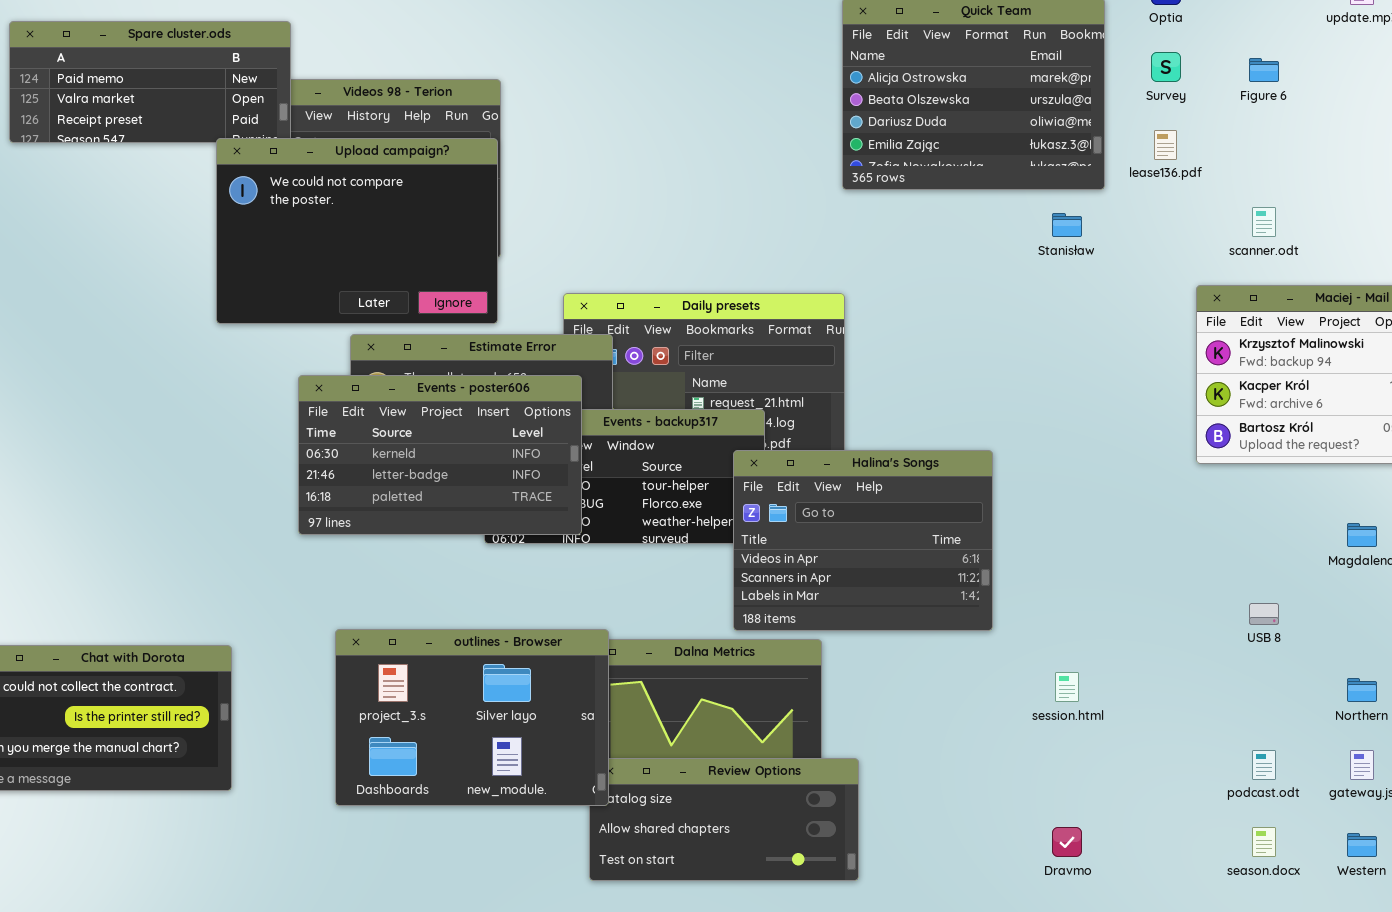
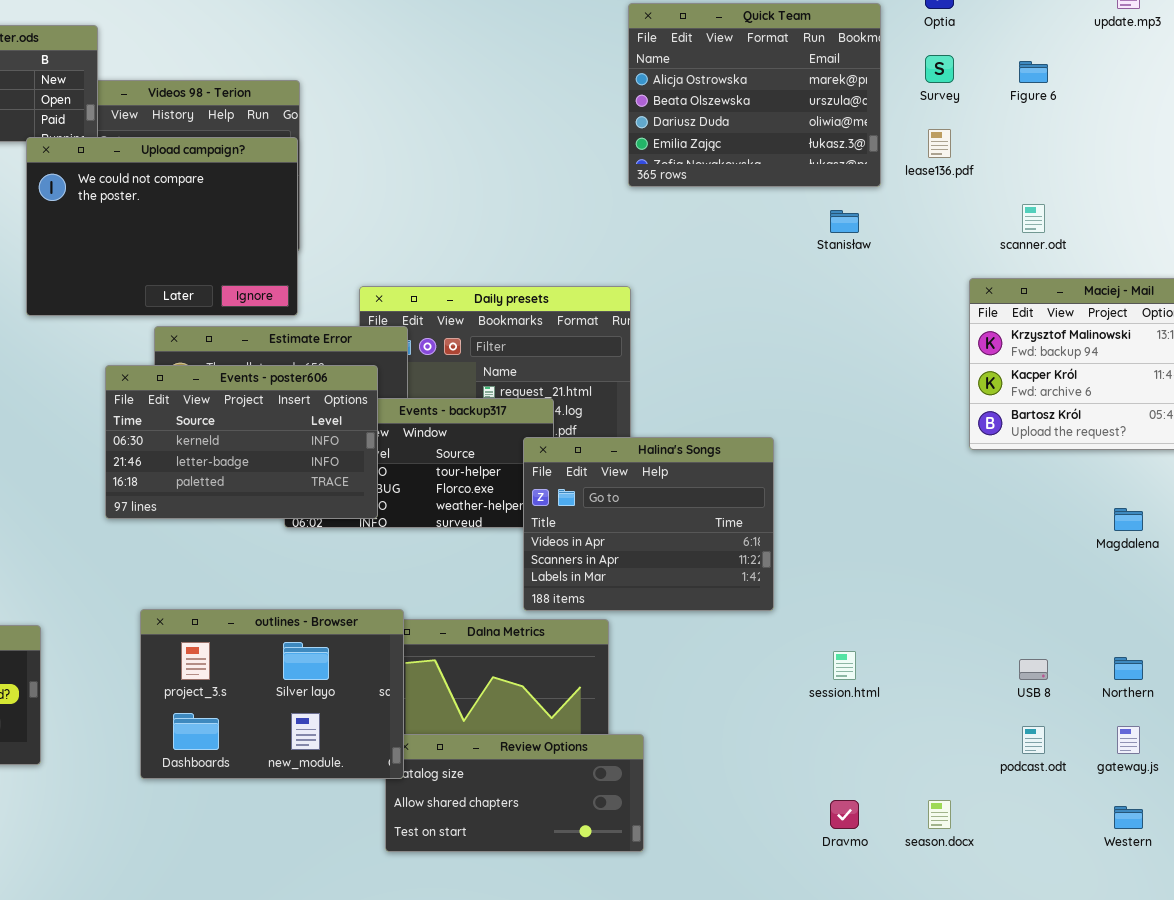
USB 8: [1249,603,1279,625] -> [1019,659,1048,680], moved
season.docx: [1252,827,1276,857] -> [928,800,951,829], moved

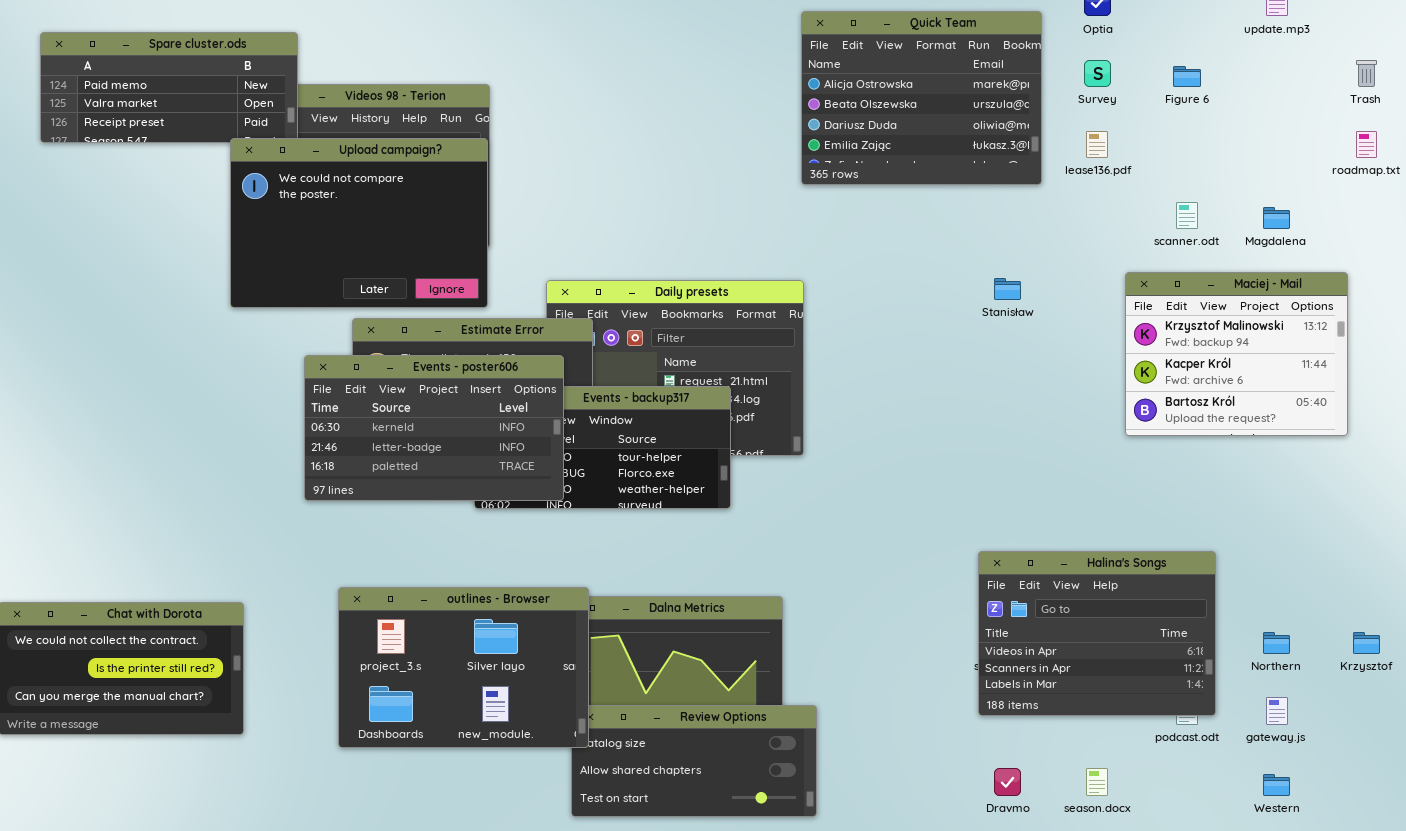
Stanisław: [830,210,859,233] -> [994,278,1021,300], moved
Halina's Songs: [523,437,774,611] -> [978,551,1216,716], moved
Magdalena: [1114,508,1143,531] -> [1263,207,1290,229], moved

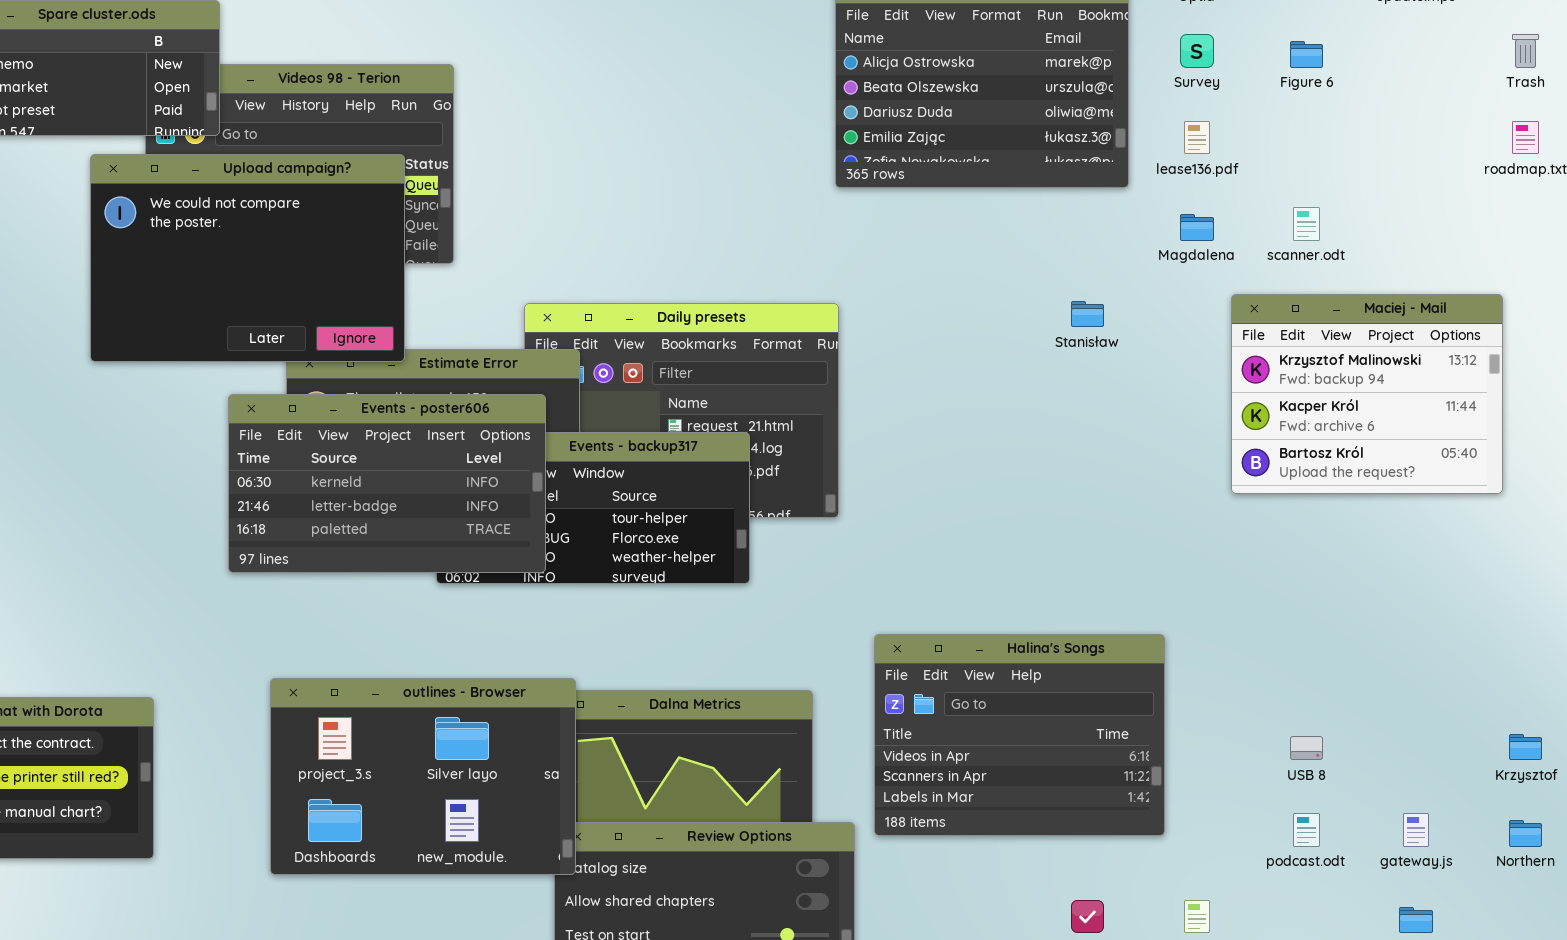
Upload campaign?: [230,138,488,308] -> [90,154,405,362], moved
Magdalena: [1263,207,1290,229] -> [1180,214,1214,241], moved
Halina's Songs: [978,551,1216,716] -> [874,634,1165,836], moved
Northern: [1263,632,1290,654] -> [1509,820,1542,847], moved

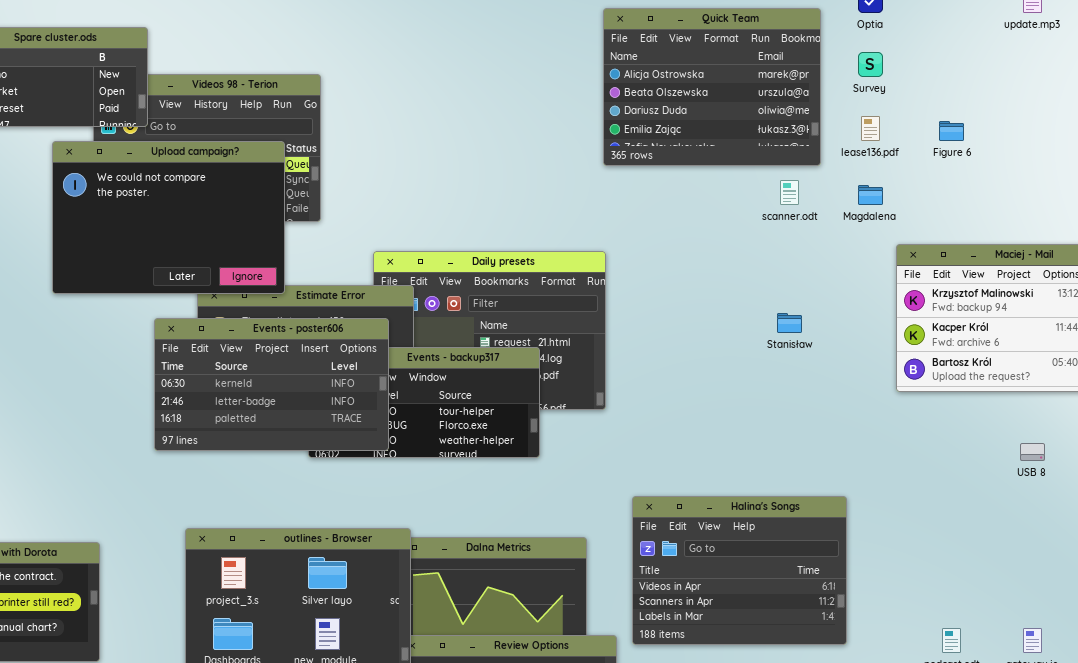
Figure 6: [1290,41,1323,68] -> [939,121,964,141], moved
scanner.odt: [1293,207,1320,241] -> [780,180,799,205], moved
Stanisław: [1071,301,1104,327] -> [777,313,802,333], moved
USB 8: [1290,736,1323,760] -> [1020,443,1045,461], moved

